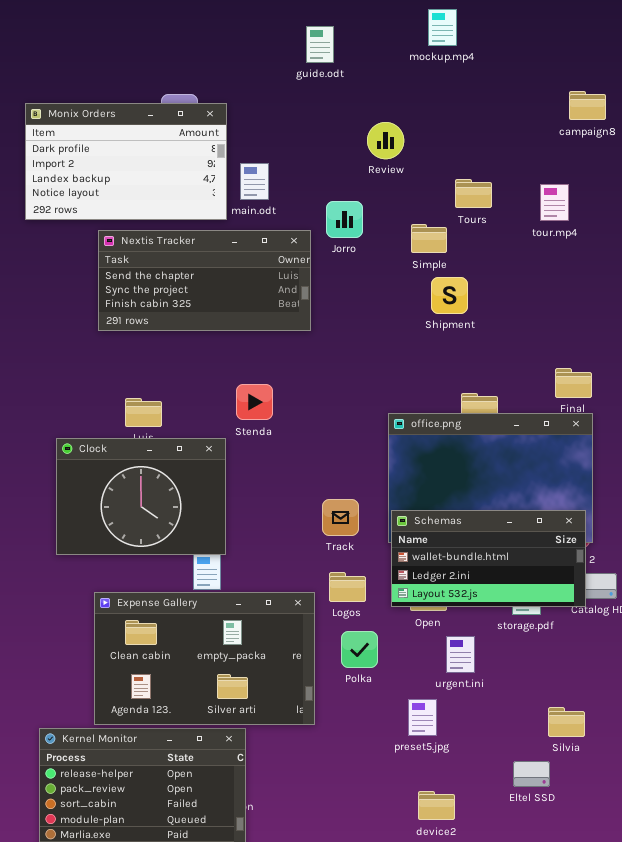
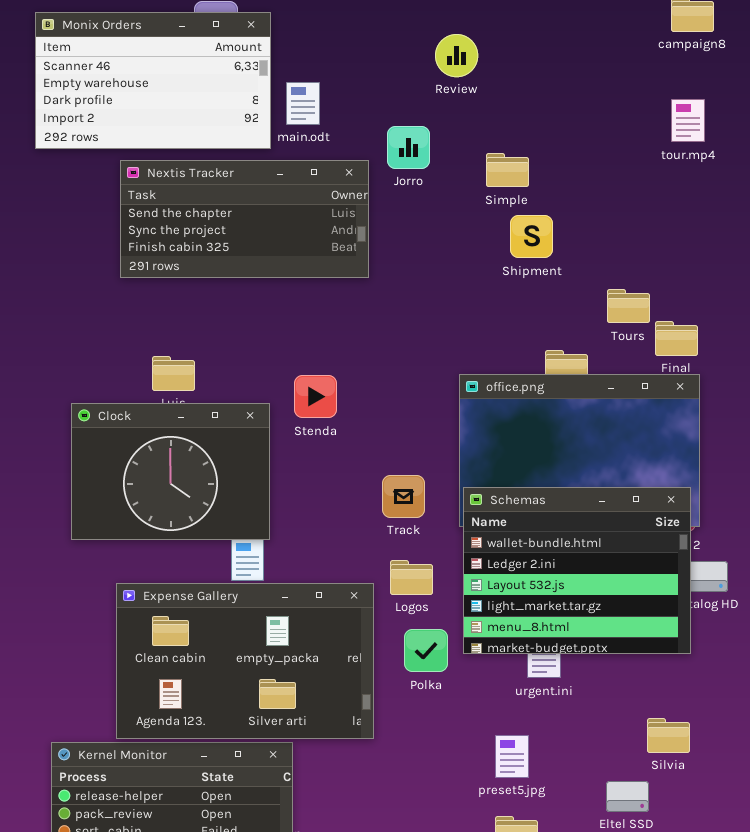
Monix Orders: [25,103,227,220] -> [35,12,271,149], scrolled up 2 rows
Tours: [455,179,492,208] -> [607,289,650,323], moved
tour.mp4: [540,184,569,221] -> [671,99,705,142], moved
Stenda: [236,384,273,420] -> [294,375,337,418], moved
Schemas: [391,510,586,607] -> [463,487,691,654], resized
preset5.jpg: [408,699,437,736] -> [495,735,529,778], moved

